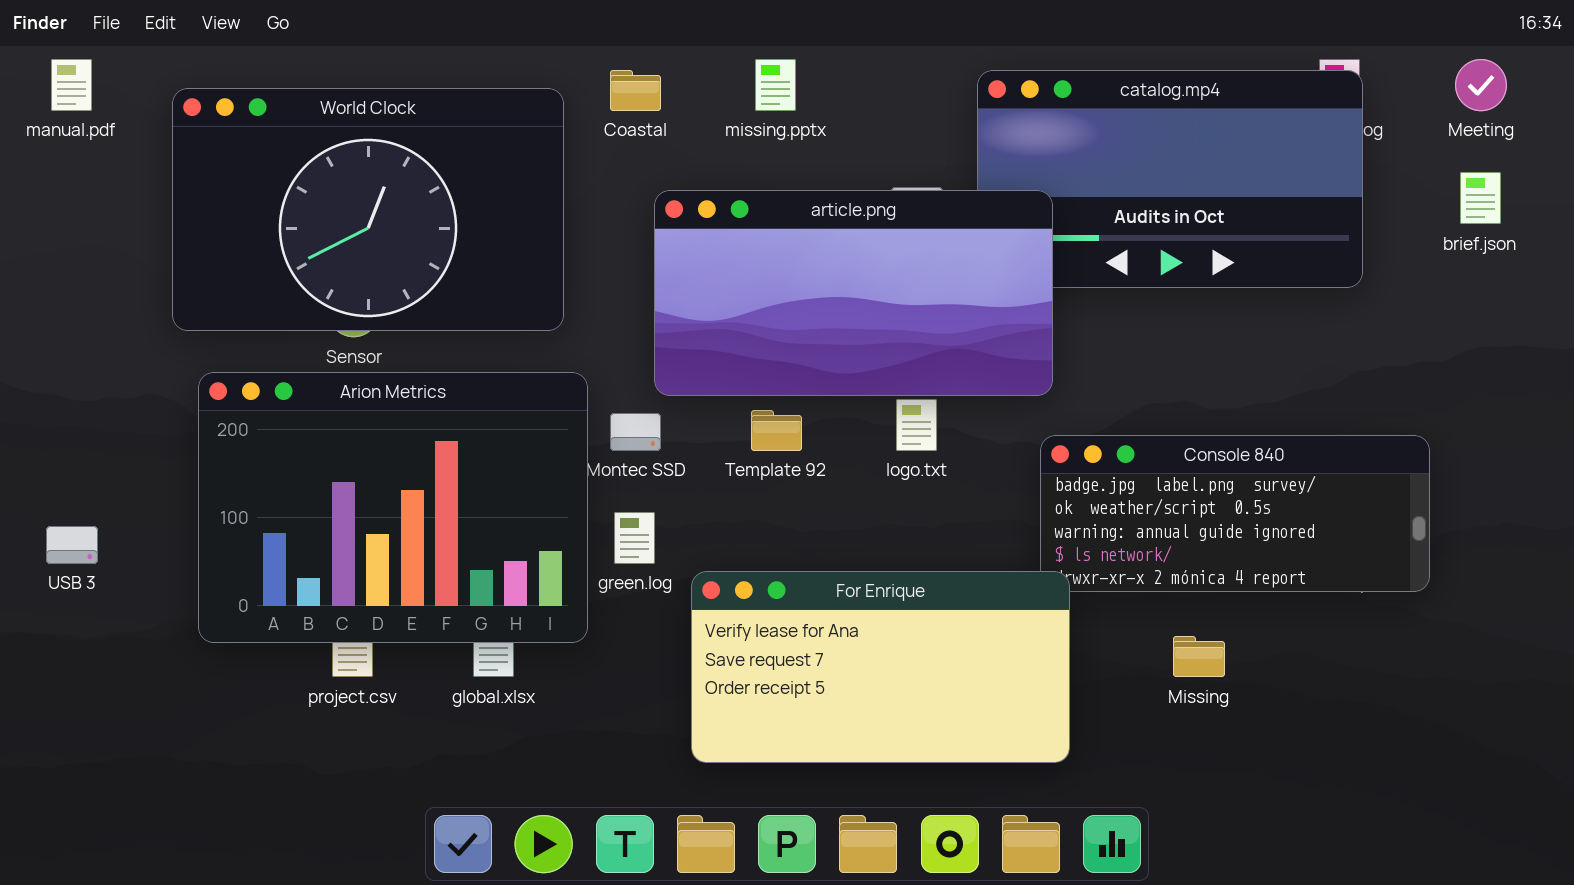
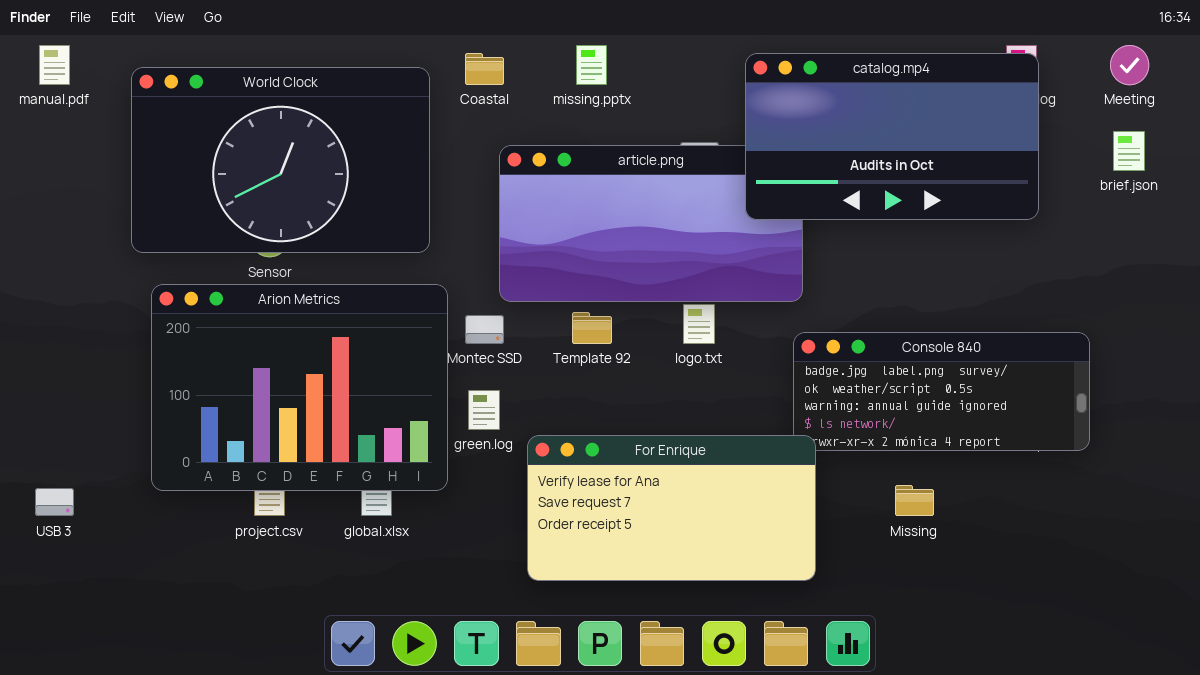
catalog.mp4: [977,70,1363,288] -> [745,53,1039,220], raised
USB 3: [46,526,98,564] -> [35,488,74,516], moved

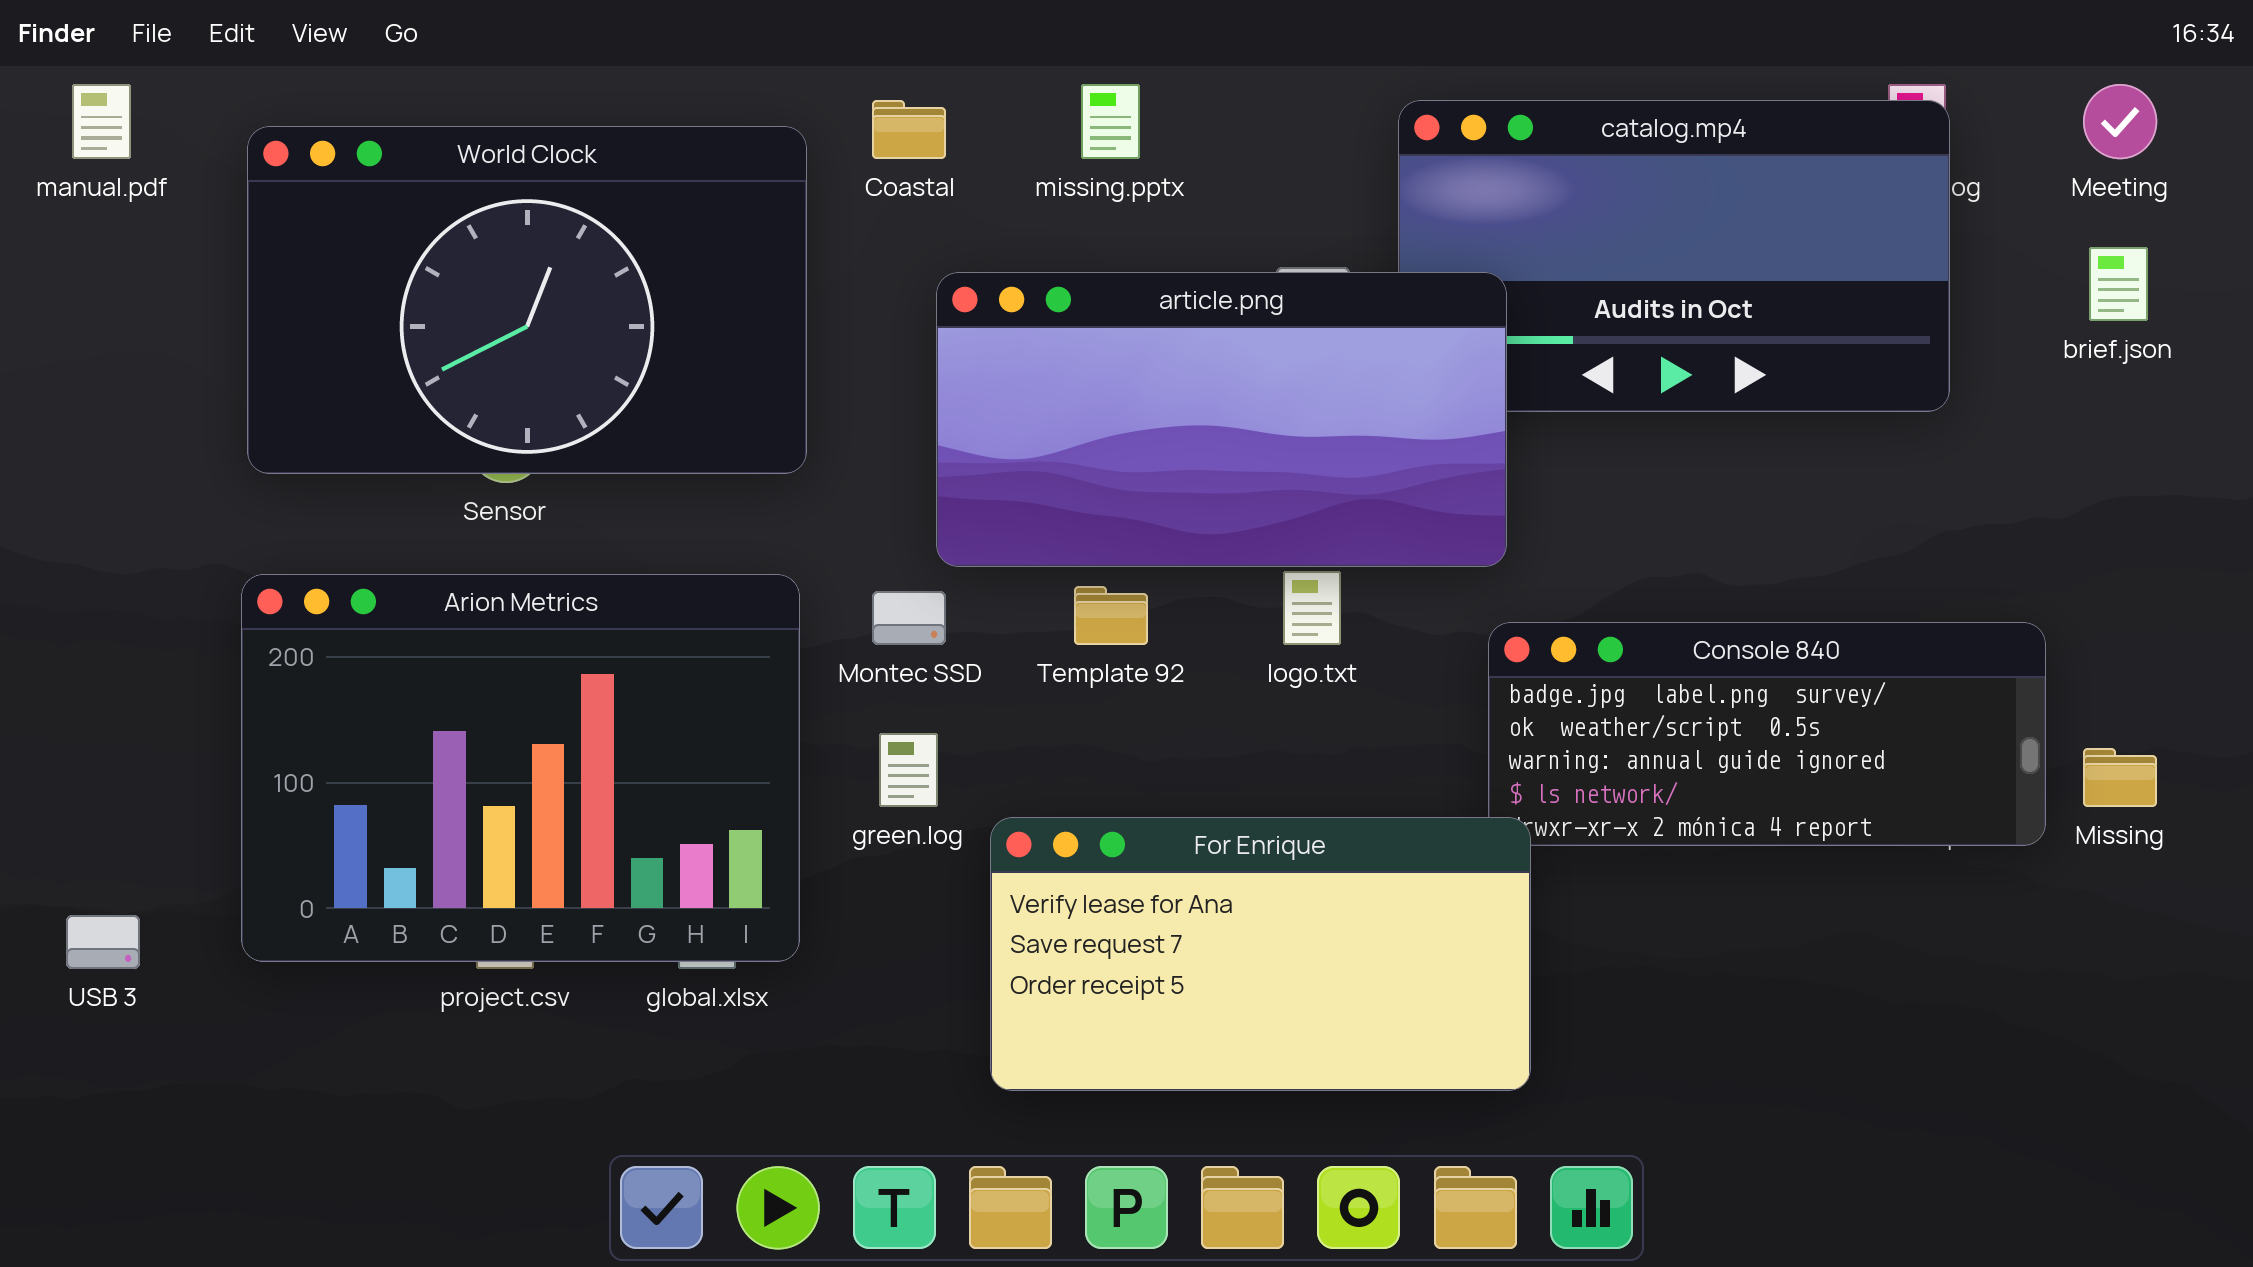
article.png: [499,145,803,302] -> [936,272,1507,567], raised
Arion Metrics: [151,284,448,491] -> [241,574,800,962], moved
Missing: [895,485,934,516] -> [2083,748,2157,807], moved

